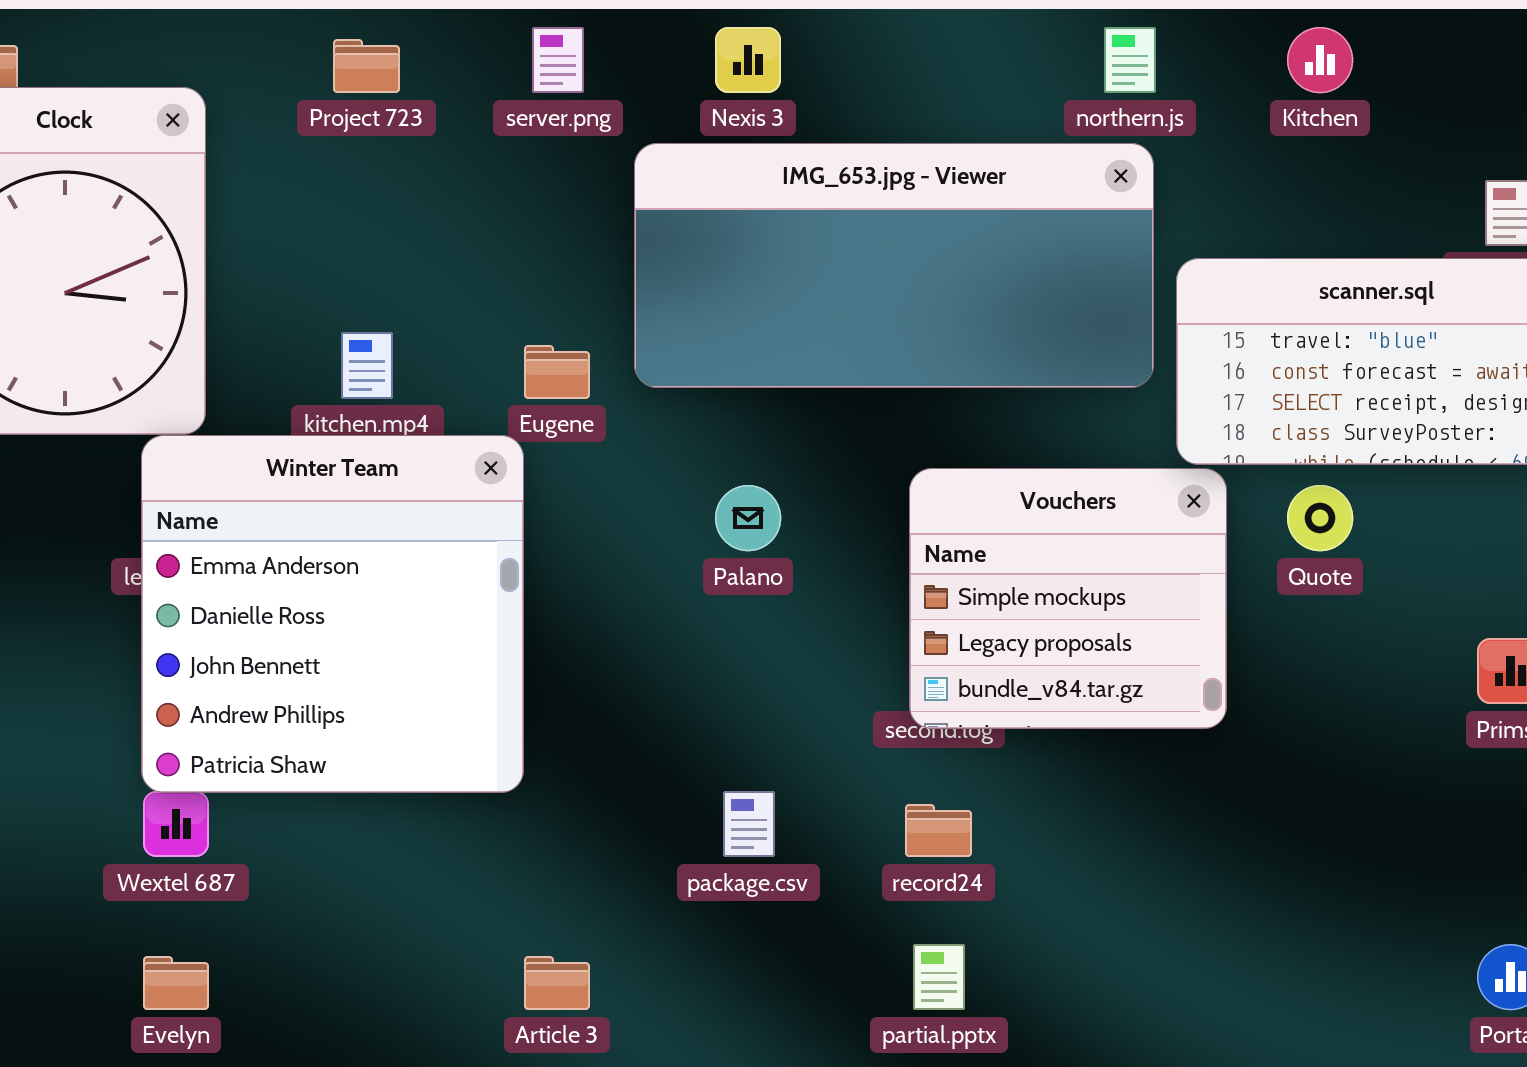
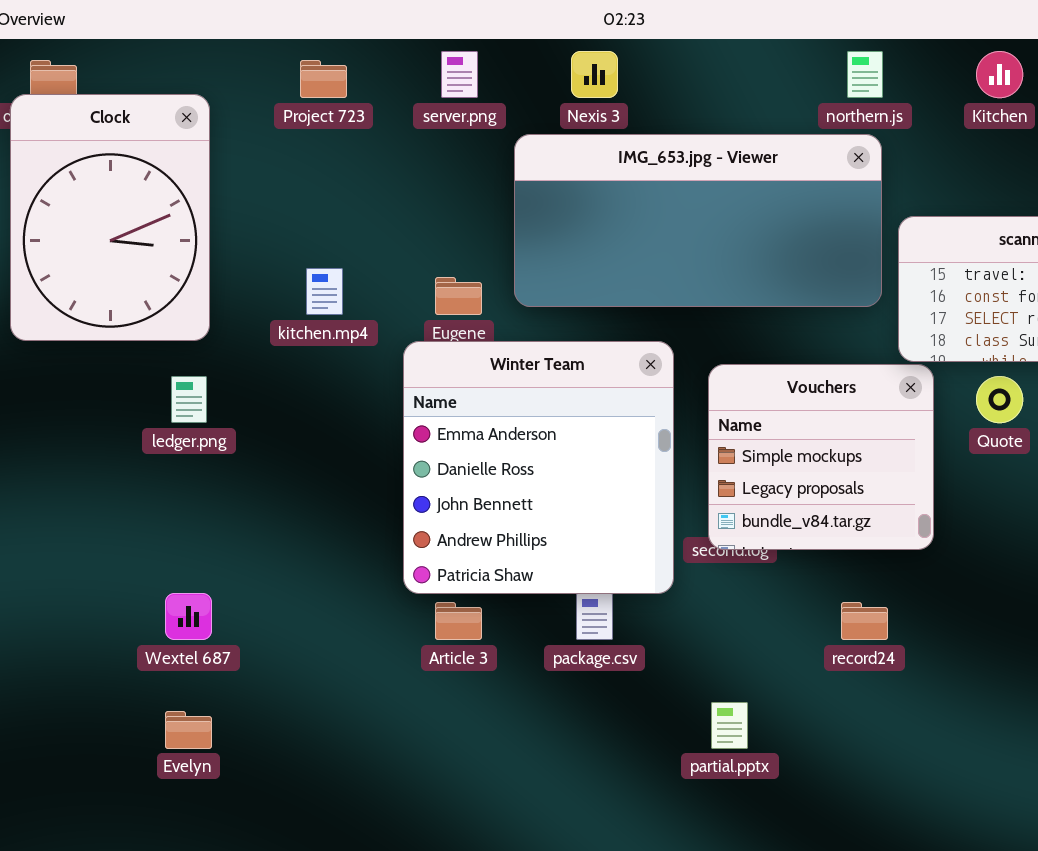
Winter Team: [141,435,524,793] -> [403,341,674,594], moved
record24: [905,804,972,857] -> [841,602,888,640], moved
Article 3: [524,956,590,1010] -> [435,602,482,640], moved

